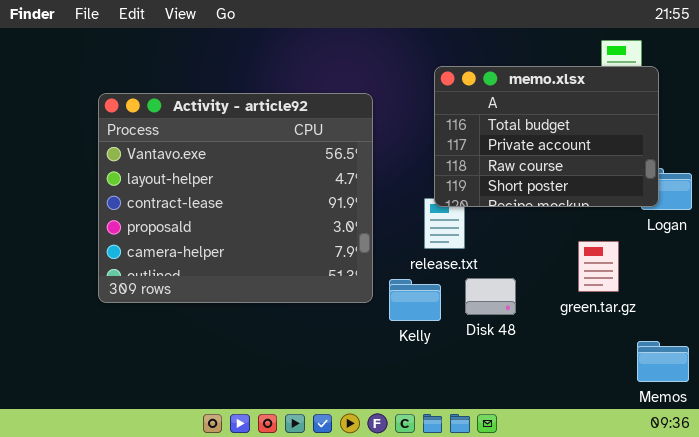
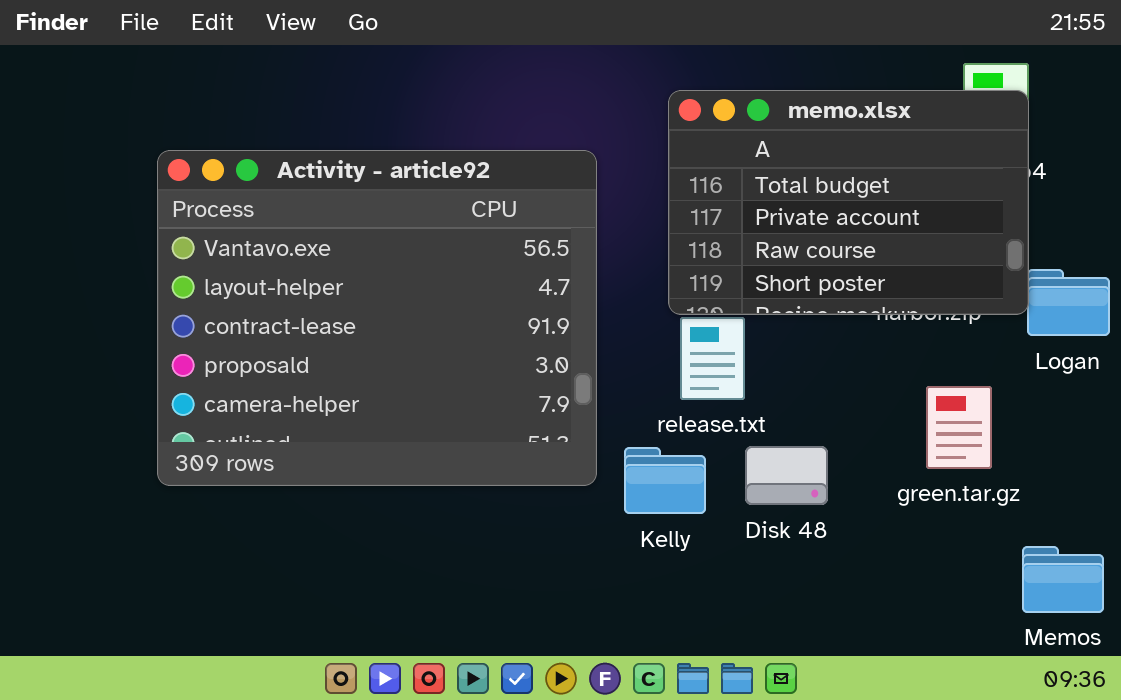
memo.xlsx: [434,66,659,207] -> [668,90,1029,315], moved

